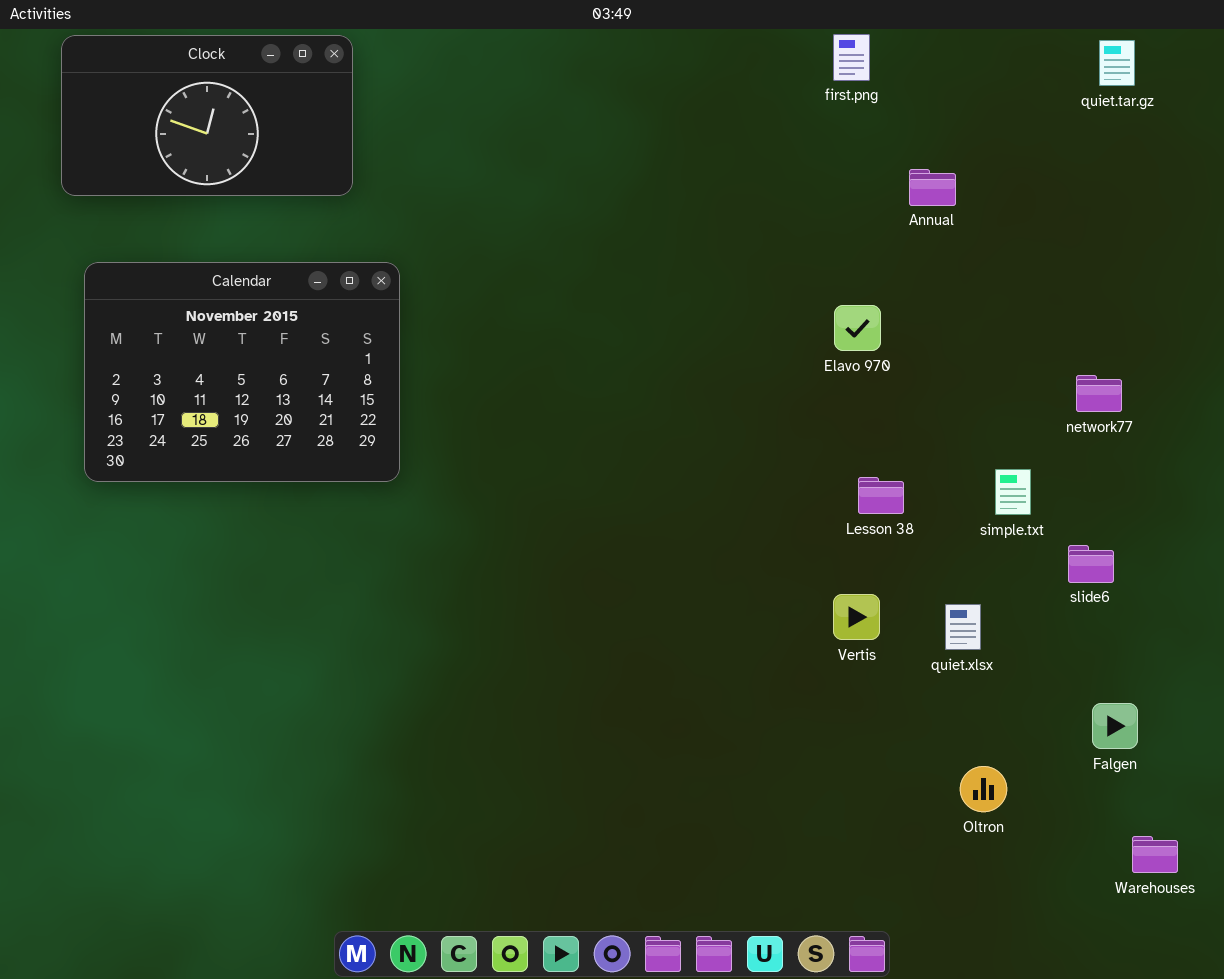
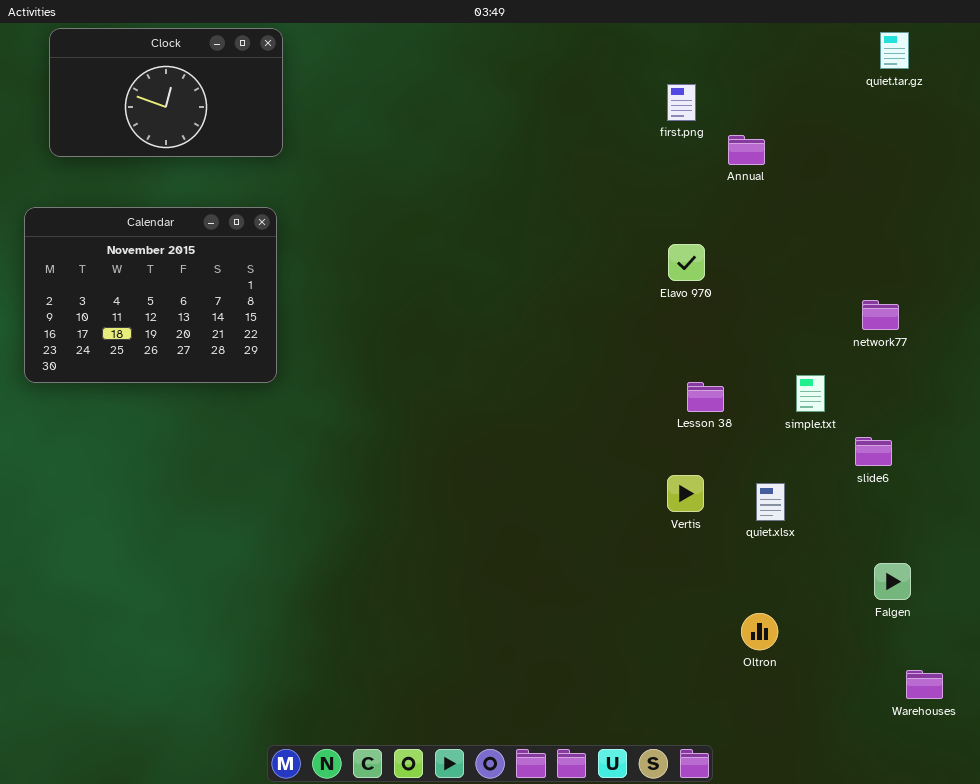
first.png: [833,34,870,81] -> [667,84,696,121], moved
Calendar: [84,262,400,482] -> [24,207,277,383], moved
Oltron: [960,766,1007,812] -> [741,613,778,650], moved

